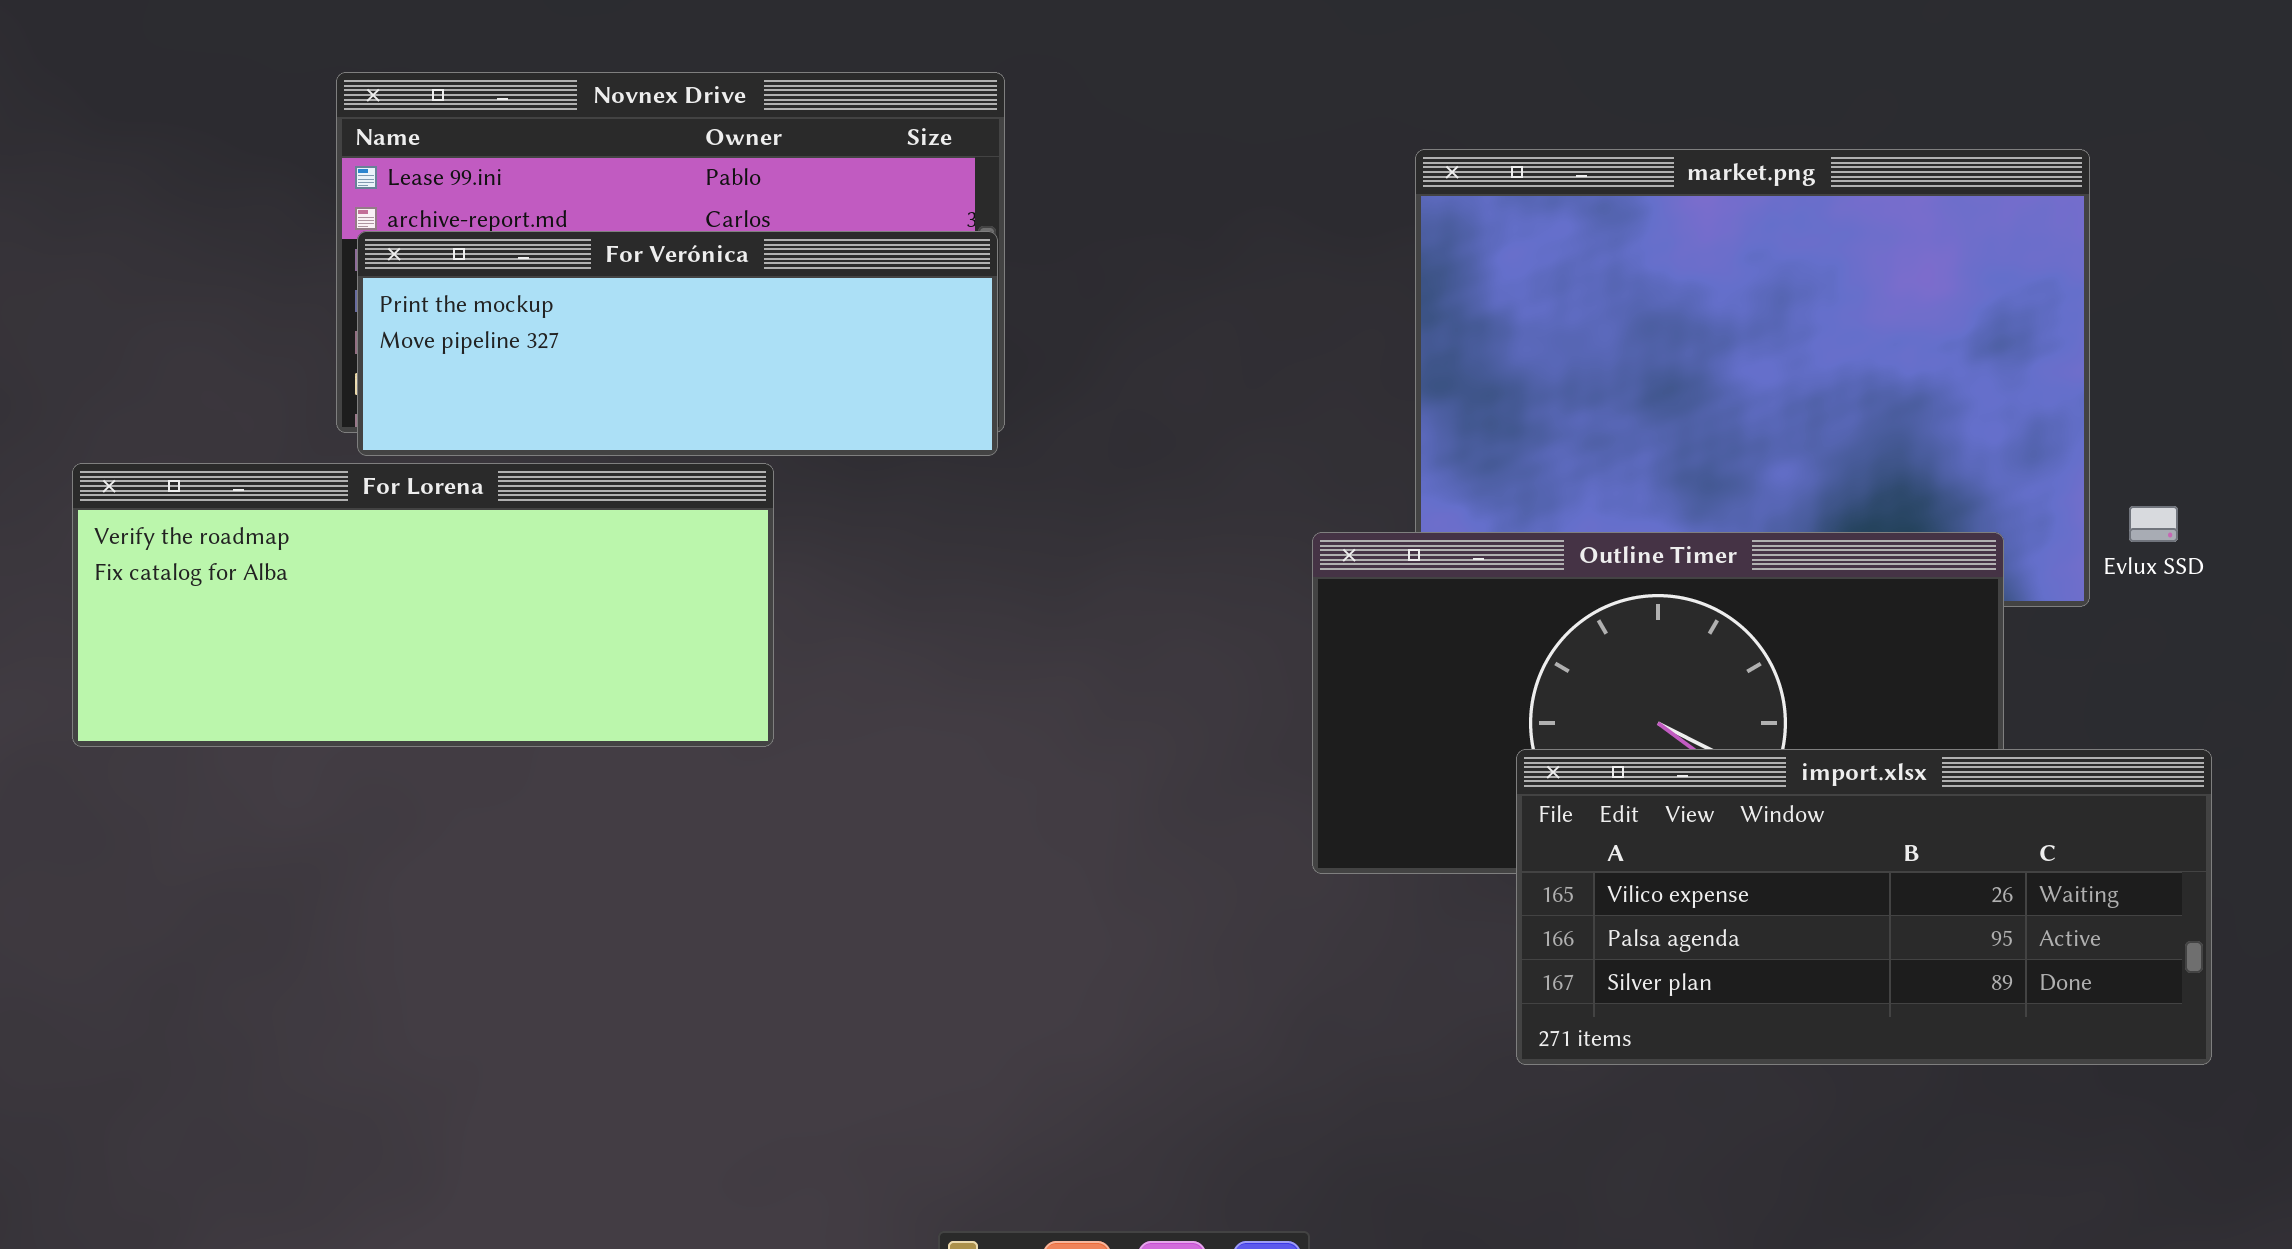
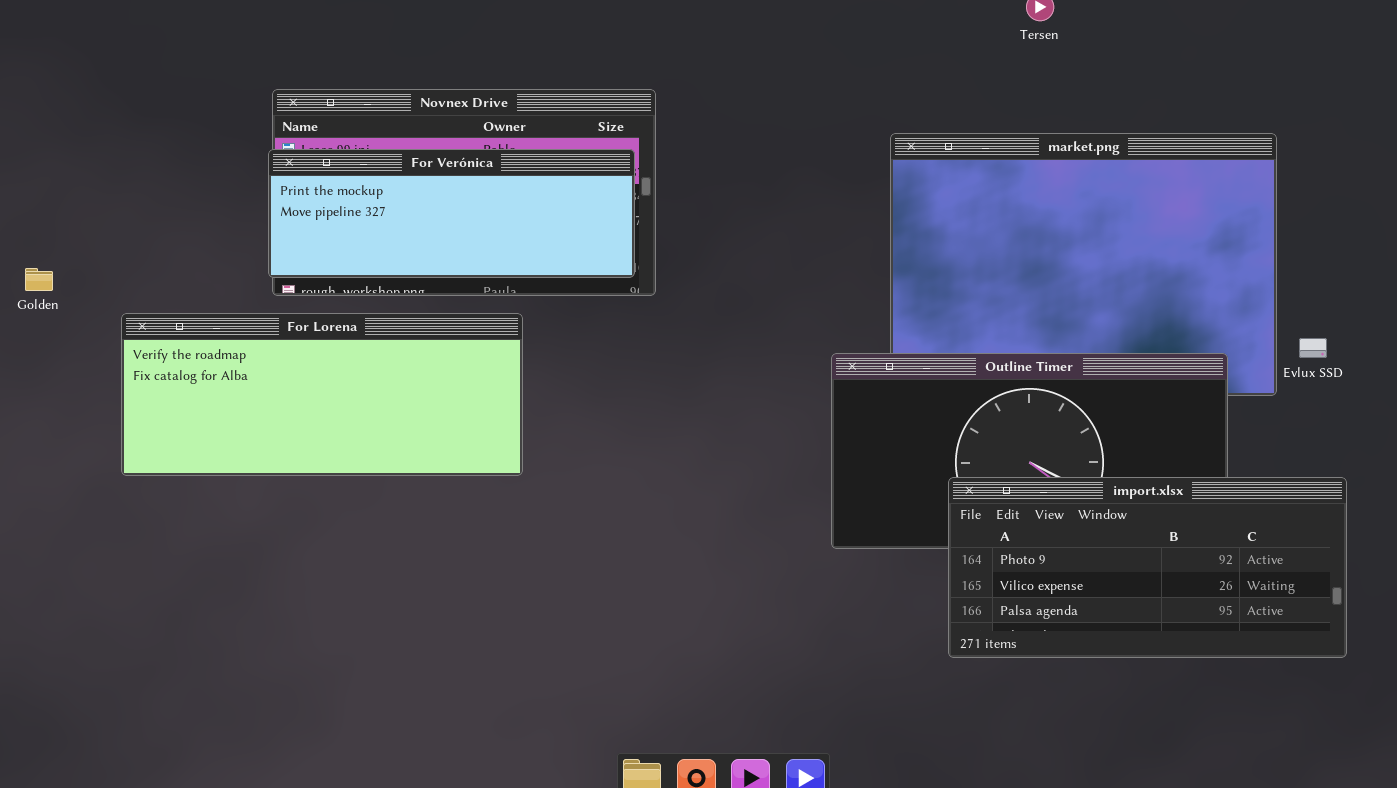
For Verónica: [357,231,998,456] -> [268,149,635,278], moved
import.xlsx: [1516,749,2212,1065] -> [948,477,1347,658], scrolled up 1 row

